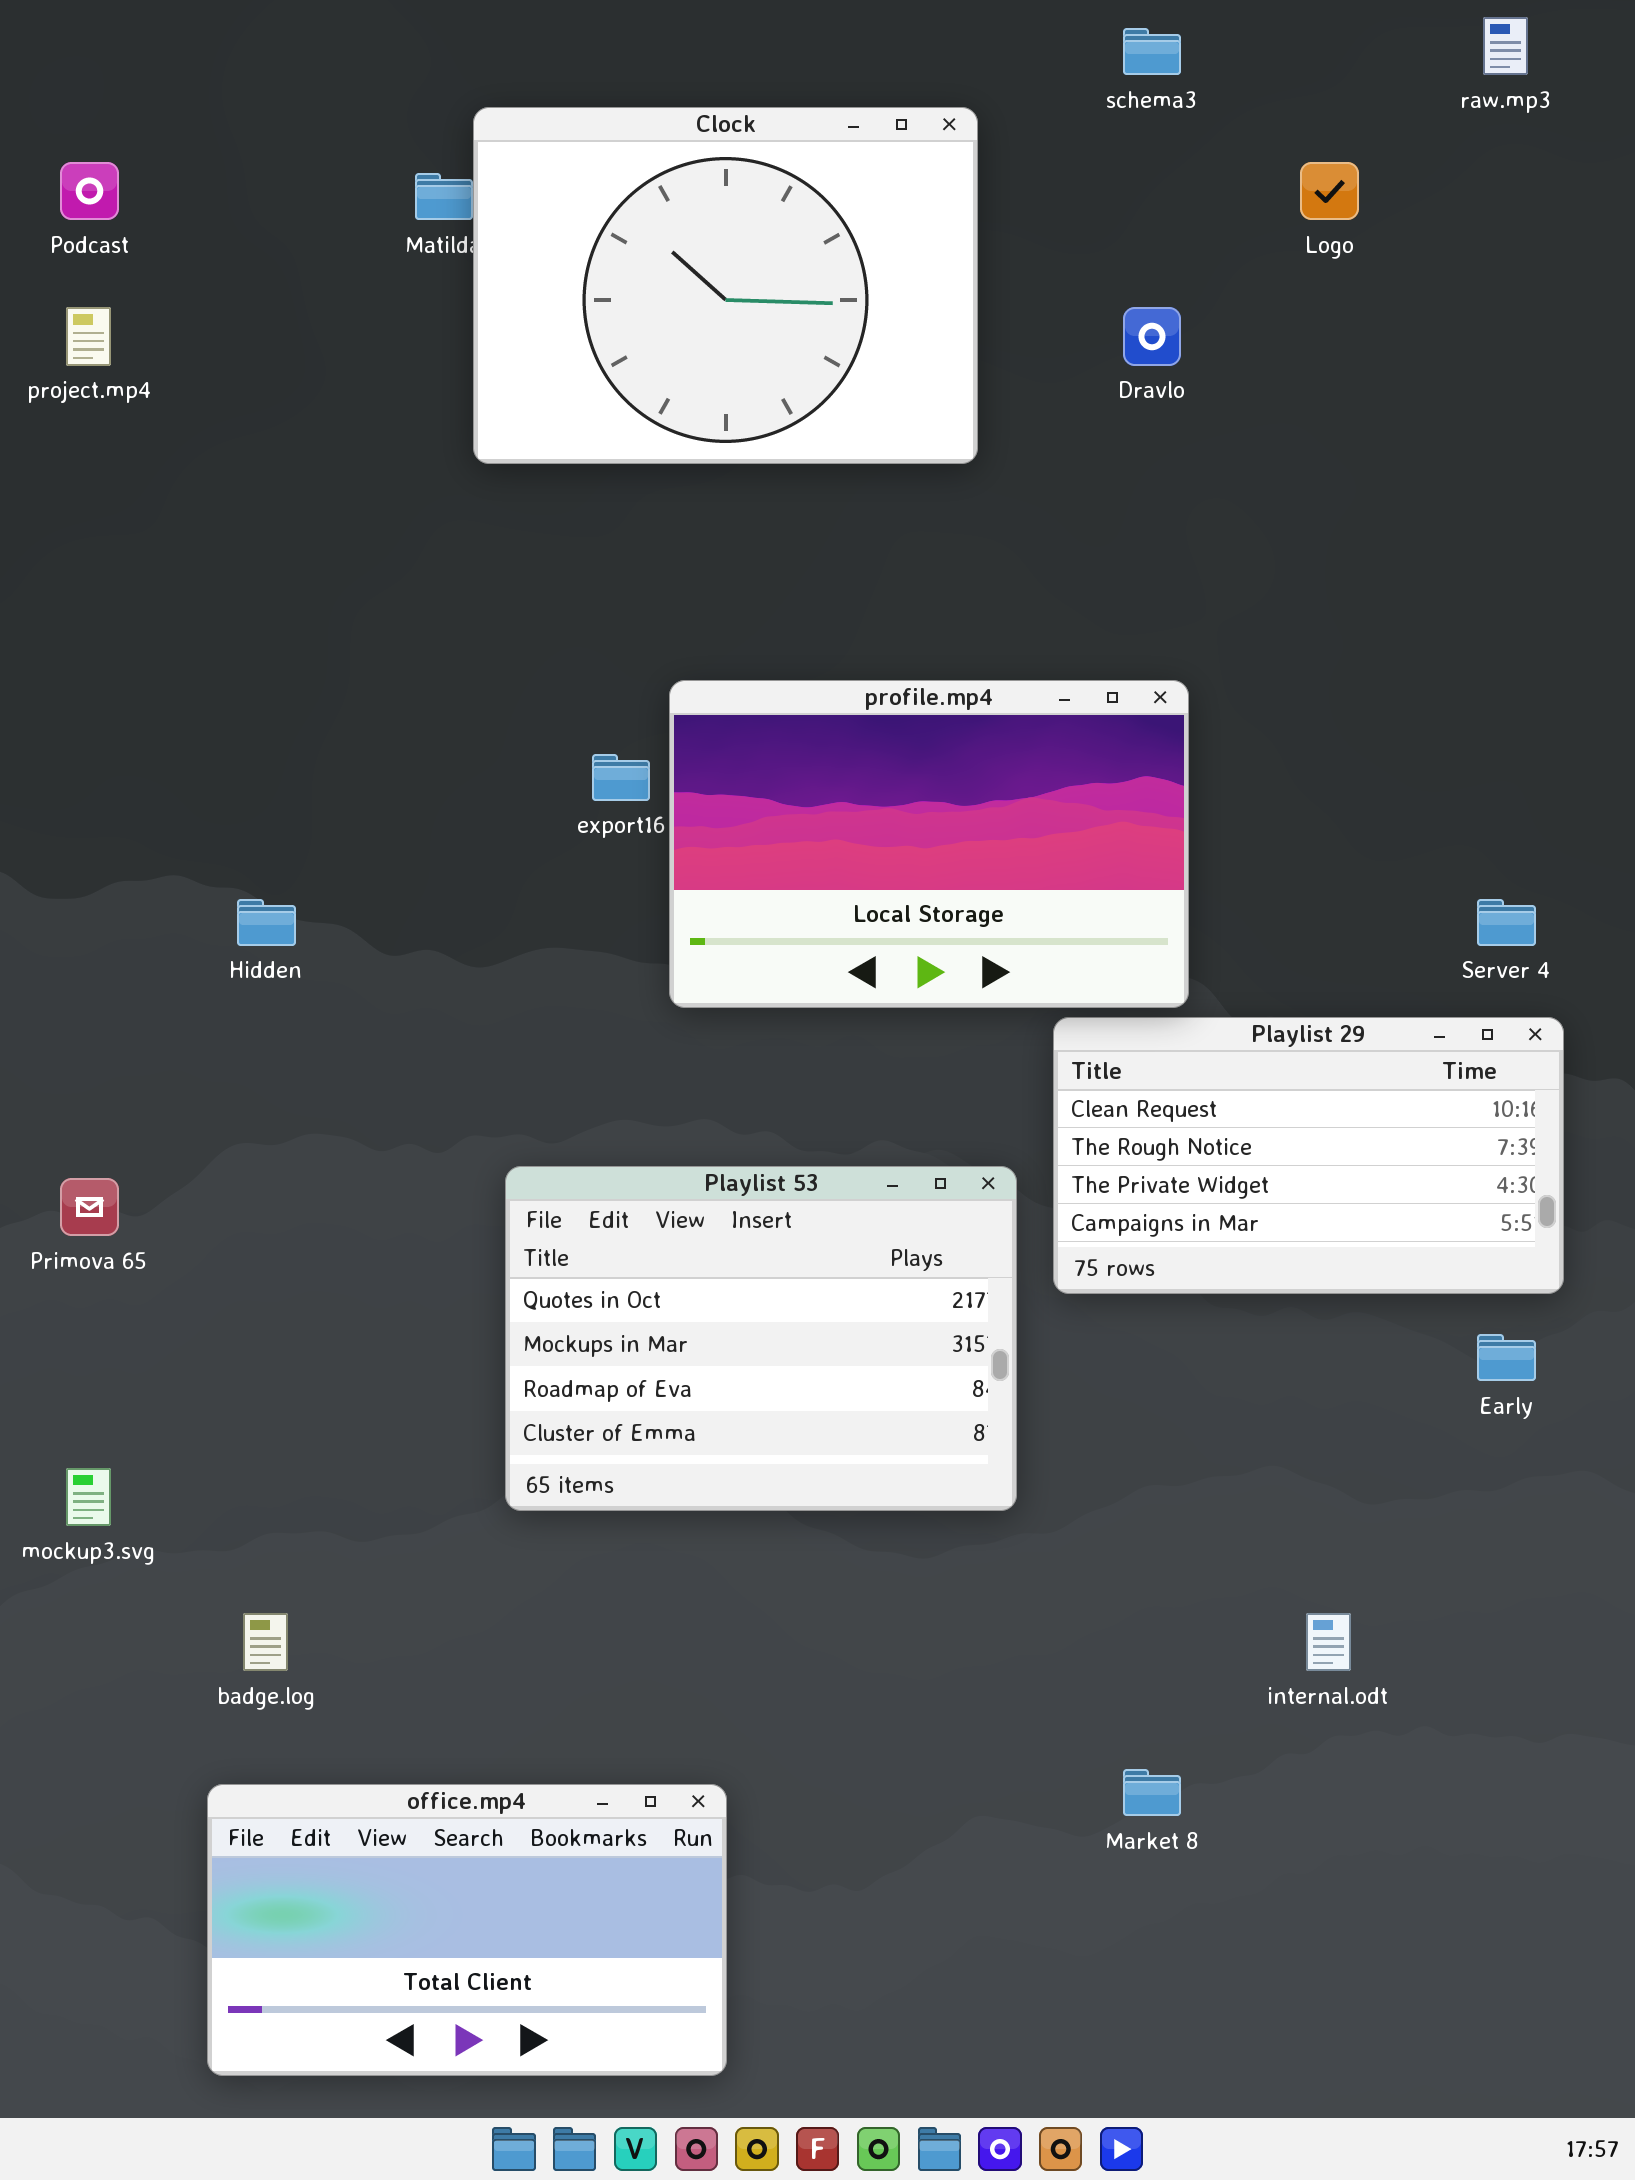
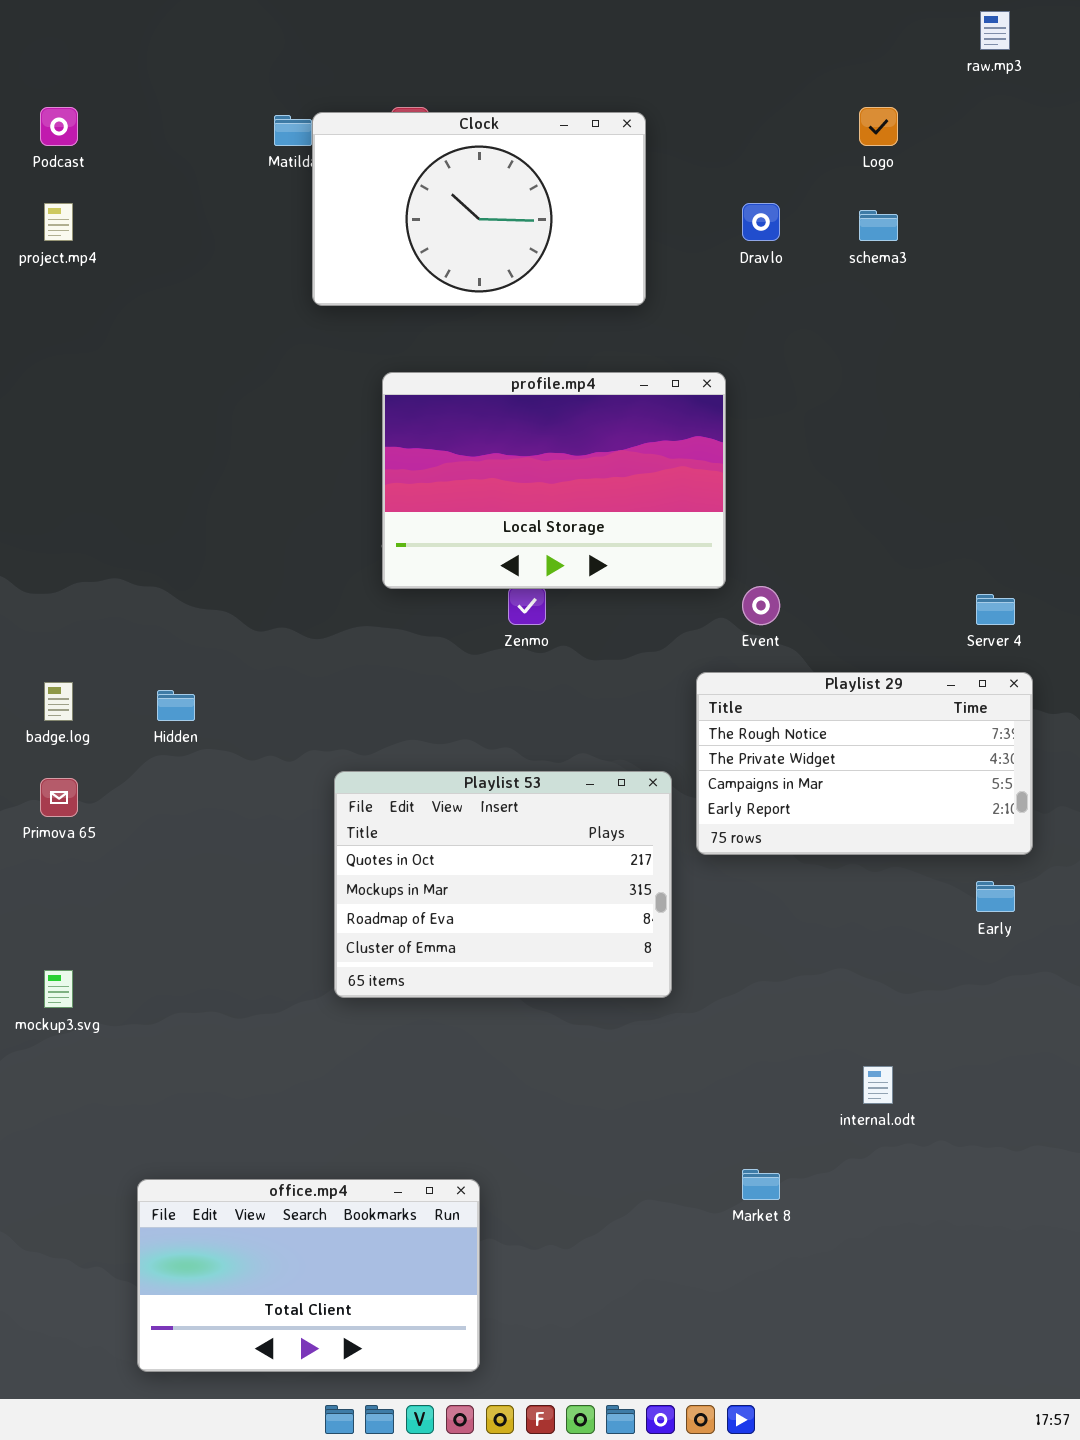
schema3: [1123,28,1181,75] -> [859,210,898,241], moved
Clock: [473,107,978,464] -> [312,112,646,306], resized
profile.mp4: [669,680,1189,1008] -> [382,372,726,589], moved
Hidden: [237,899,296,946] -> [157,690,195,721], moved
Playlist 29: [1053,1017,1564,1294] -> [696,672,1033,855], scrolled down 1 row
badge.log: [243,1613,288,1671] -> [44,682,73,721], moved

